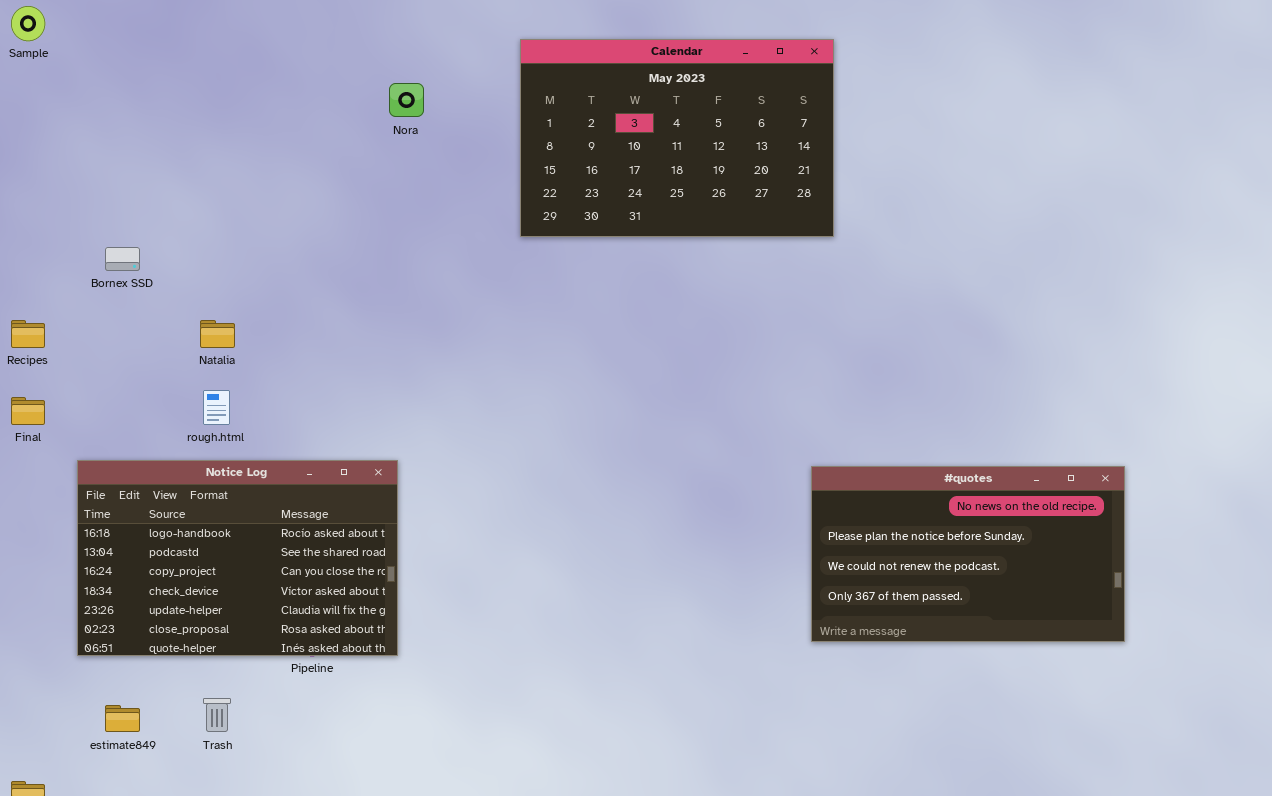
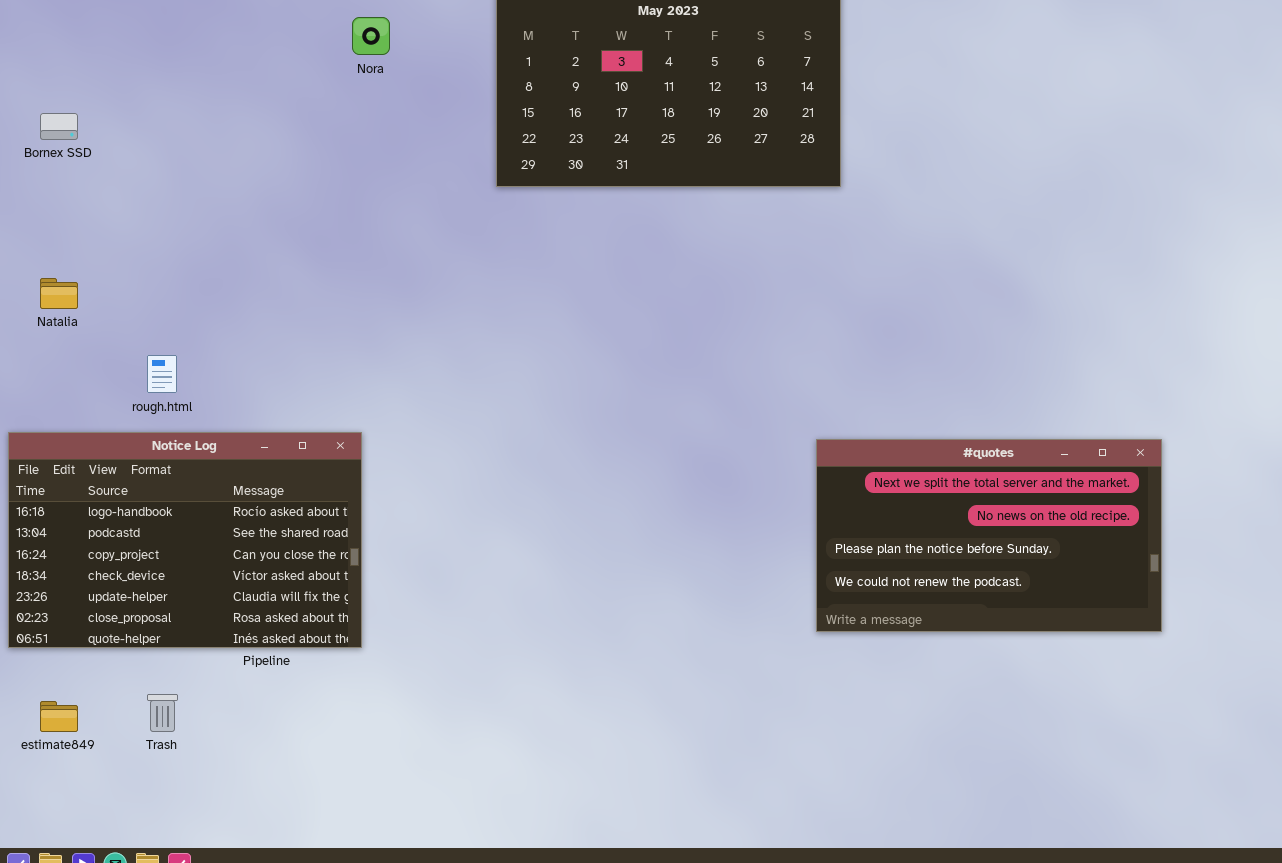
Bornex SSD: [105,247,140,271] -> [40,113,78,140], moved
Natalia: [200,320,235,348] -> [40,278,78,309], moved
#quotes: [811,466,1125,642] -> [816,439,1162,632], scrolled up 1 row

